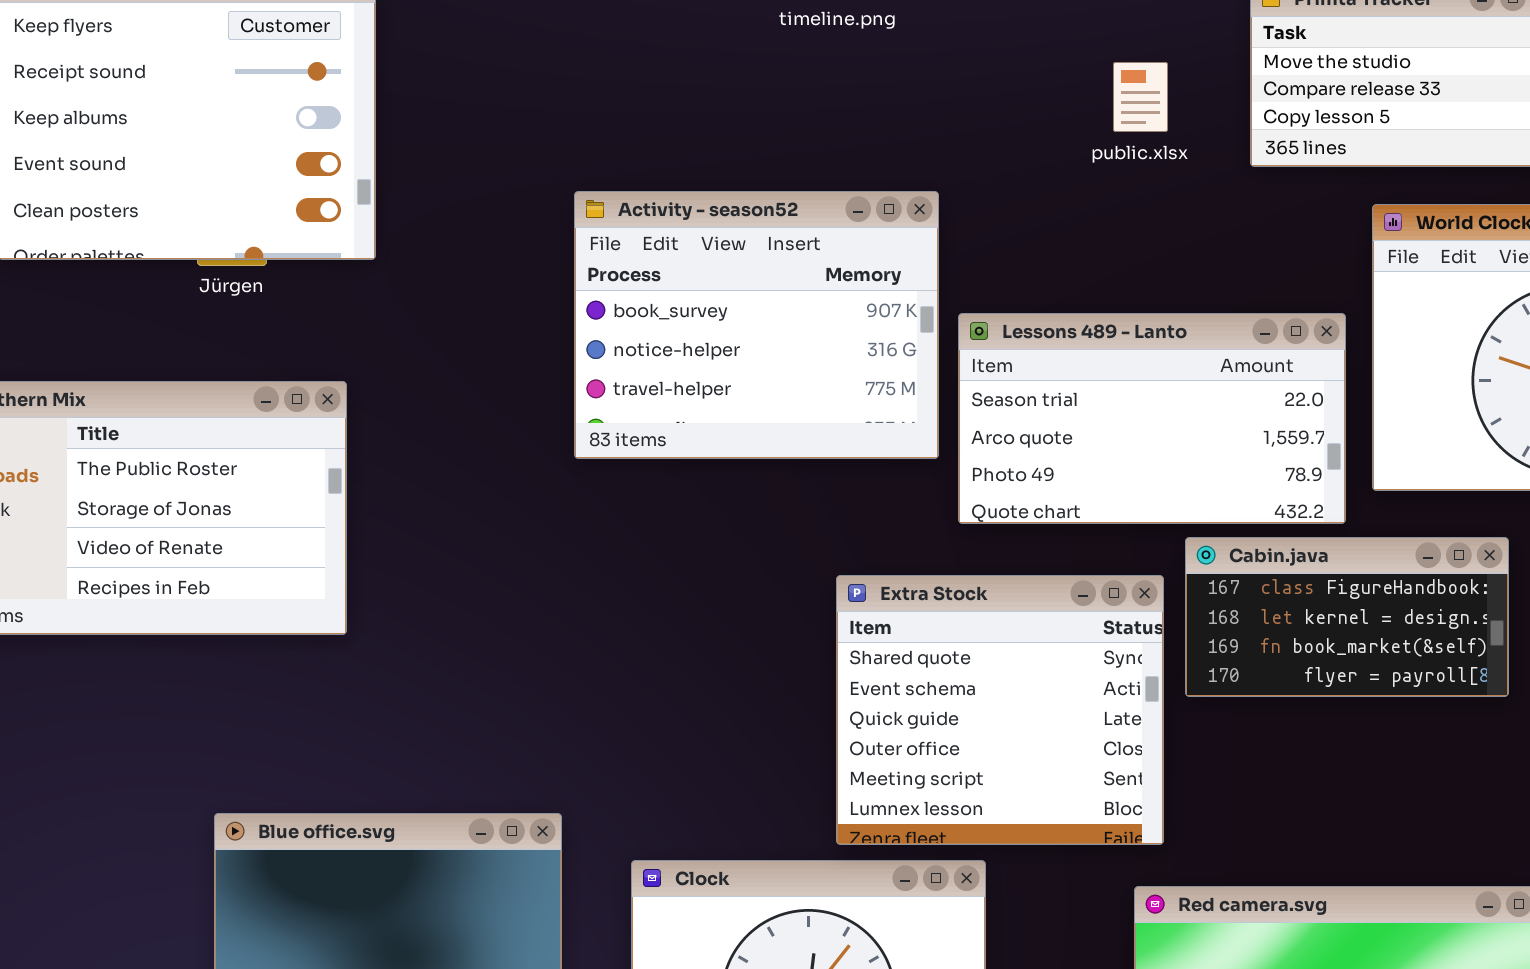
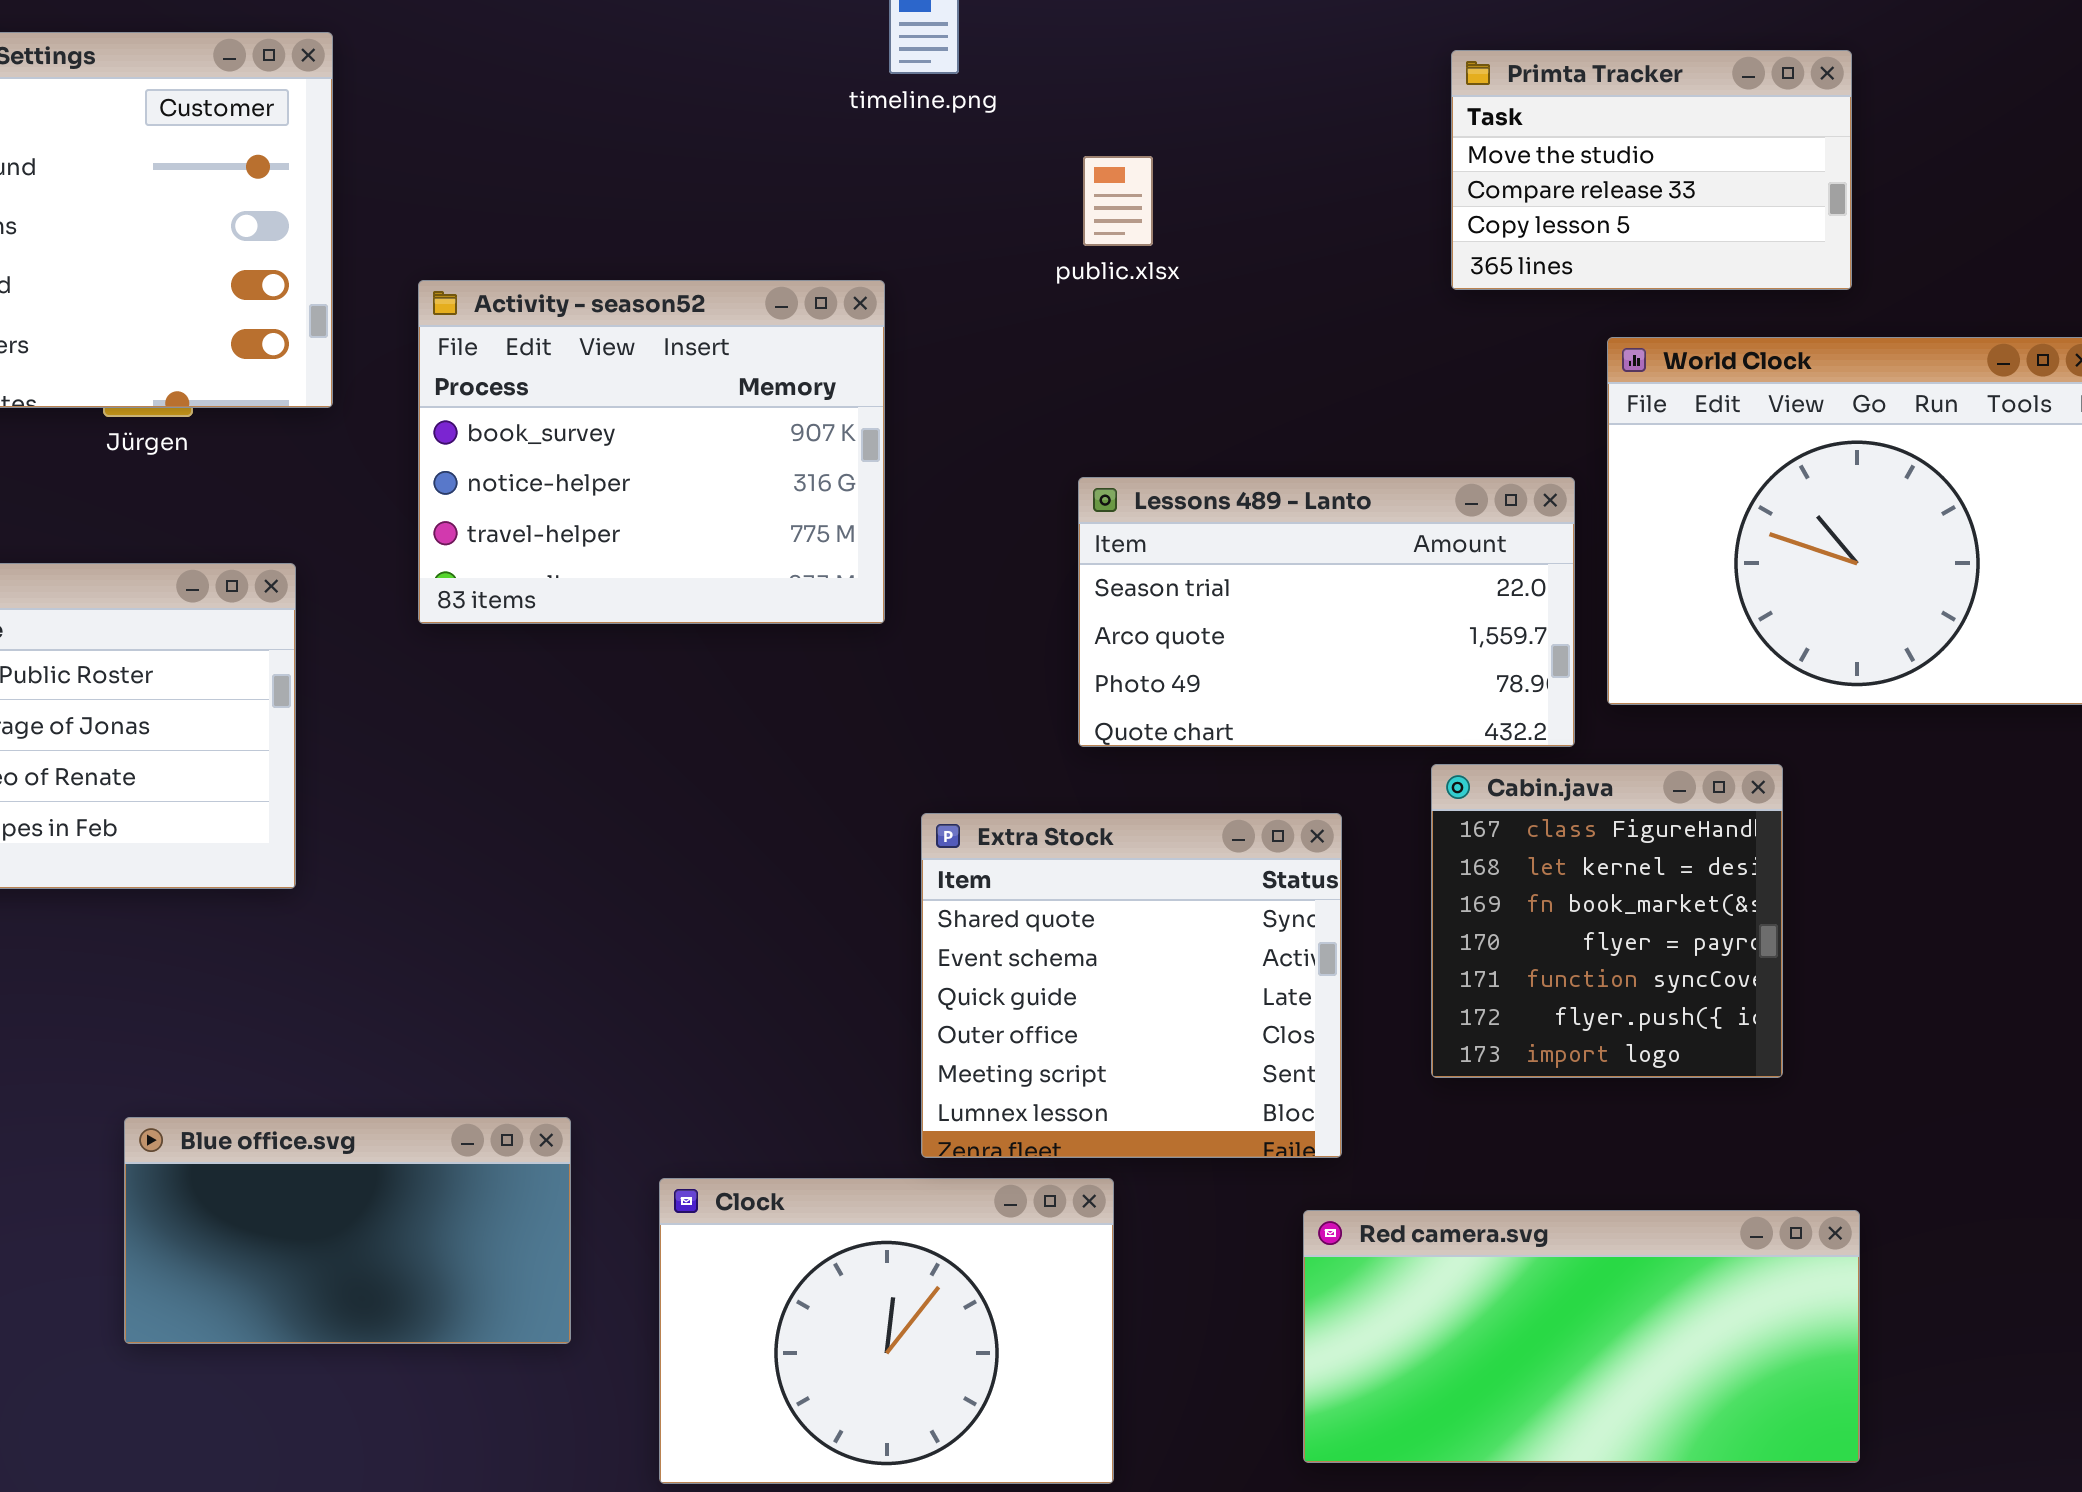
public.xlsx: [1113,62,1168,132] -> [1083,156,1153,246], moved
Activity - season52: [574,191,939,459] -> [418,280,885,624], moved
Cabin.java: [1185,537,1509,697] -> [1431,764,1783,1078], resized

